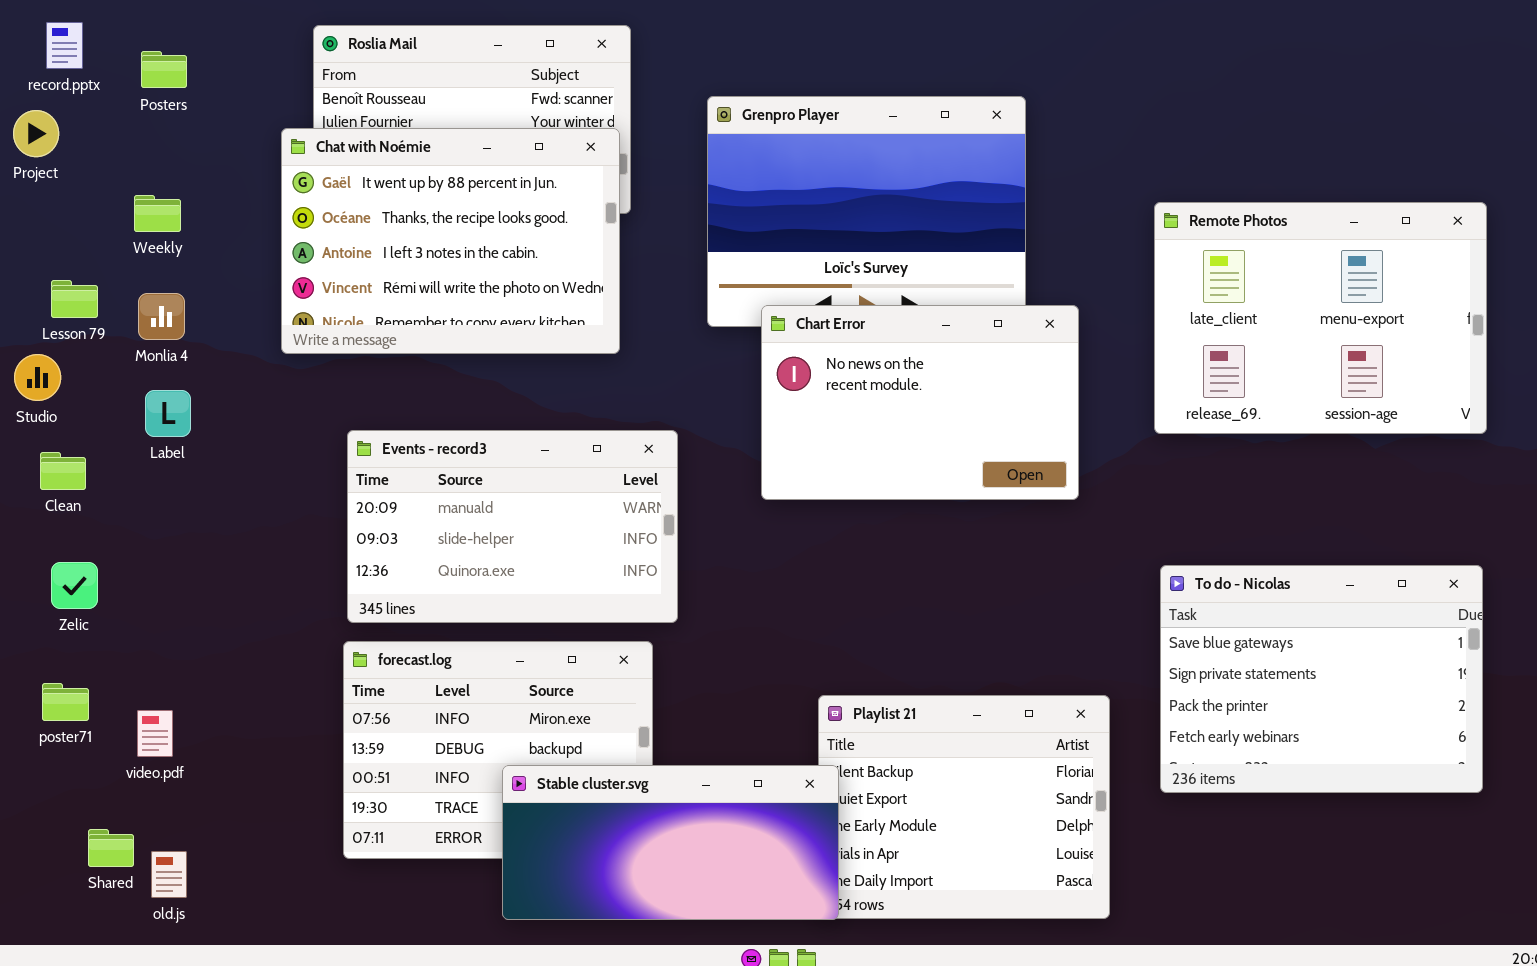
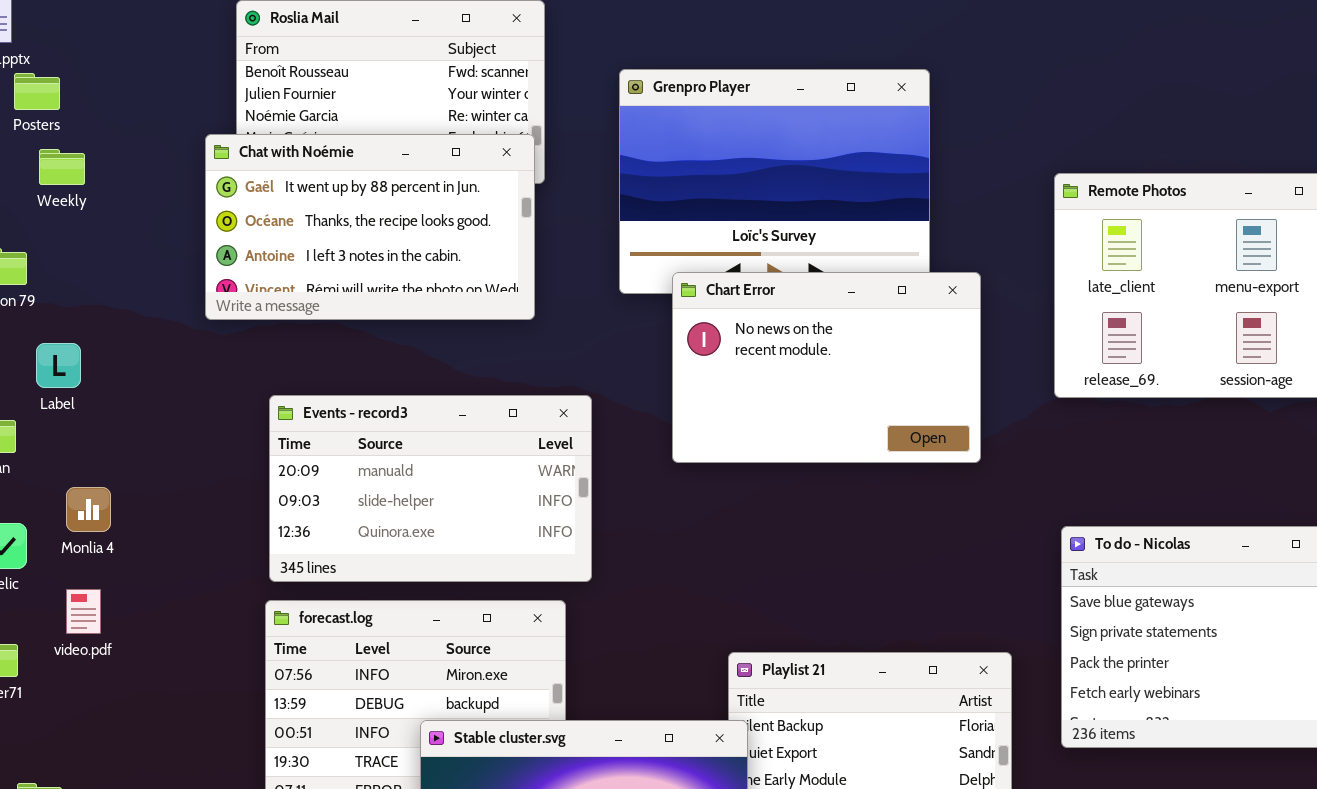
Posters: [141,51,187,88] -> [14,73,60,110], moved
Chat with Noémie: [281,128,620,354] -> [205,134,535,320], resized
Weekly: [134,195,181,232] -> [39,149,85,185], moved
Monlia 4: [138,293,185,340] -> [66,487,111,532], moved
Label: [145,390,191,437] -> [36,343,81,388], moved
video.pdf: [137,710,173,757] -> [66,589,101,634], moved

